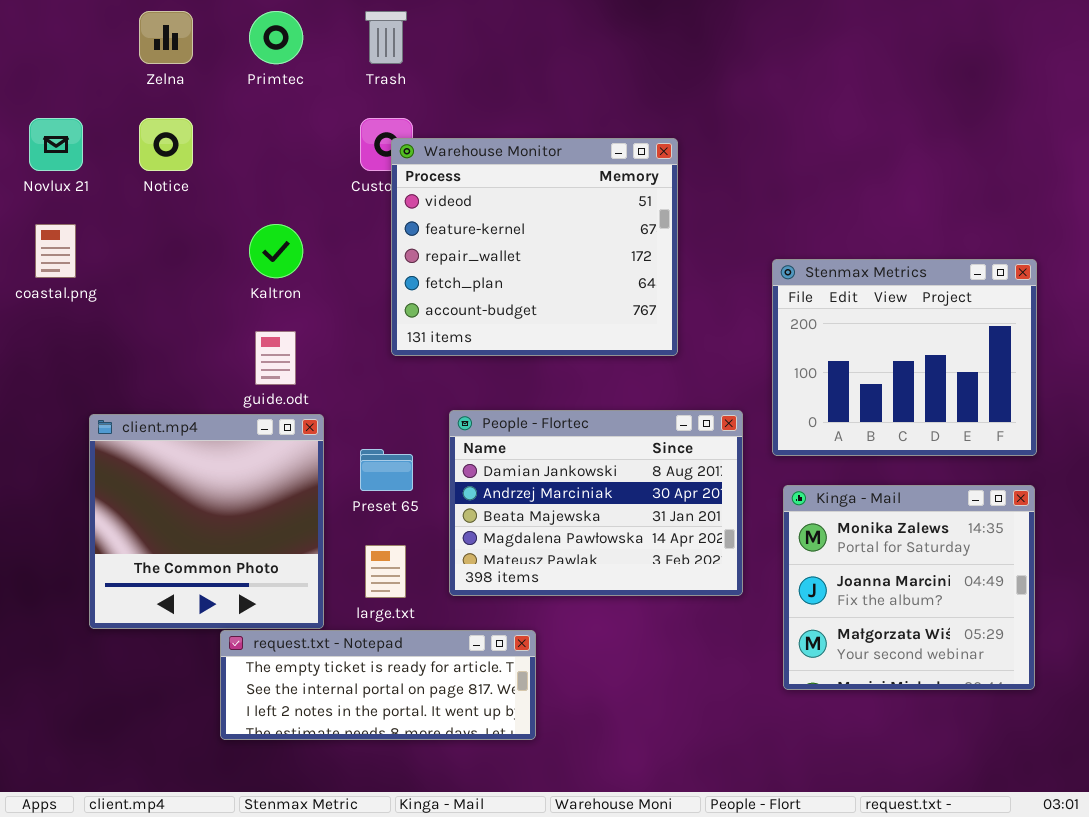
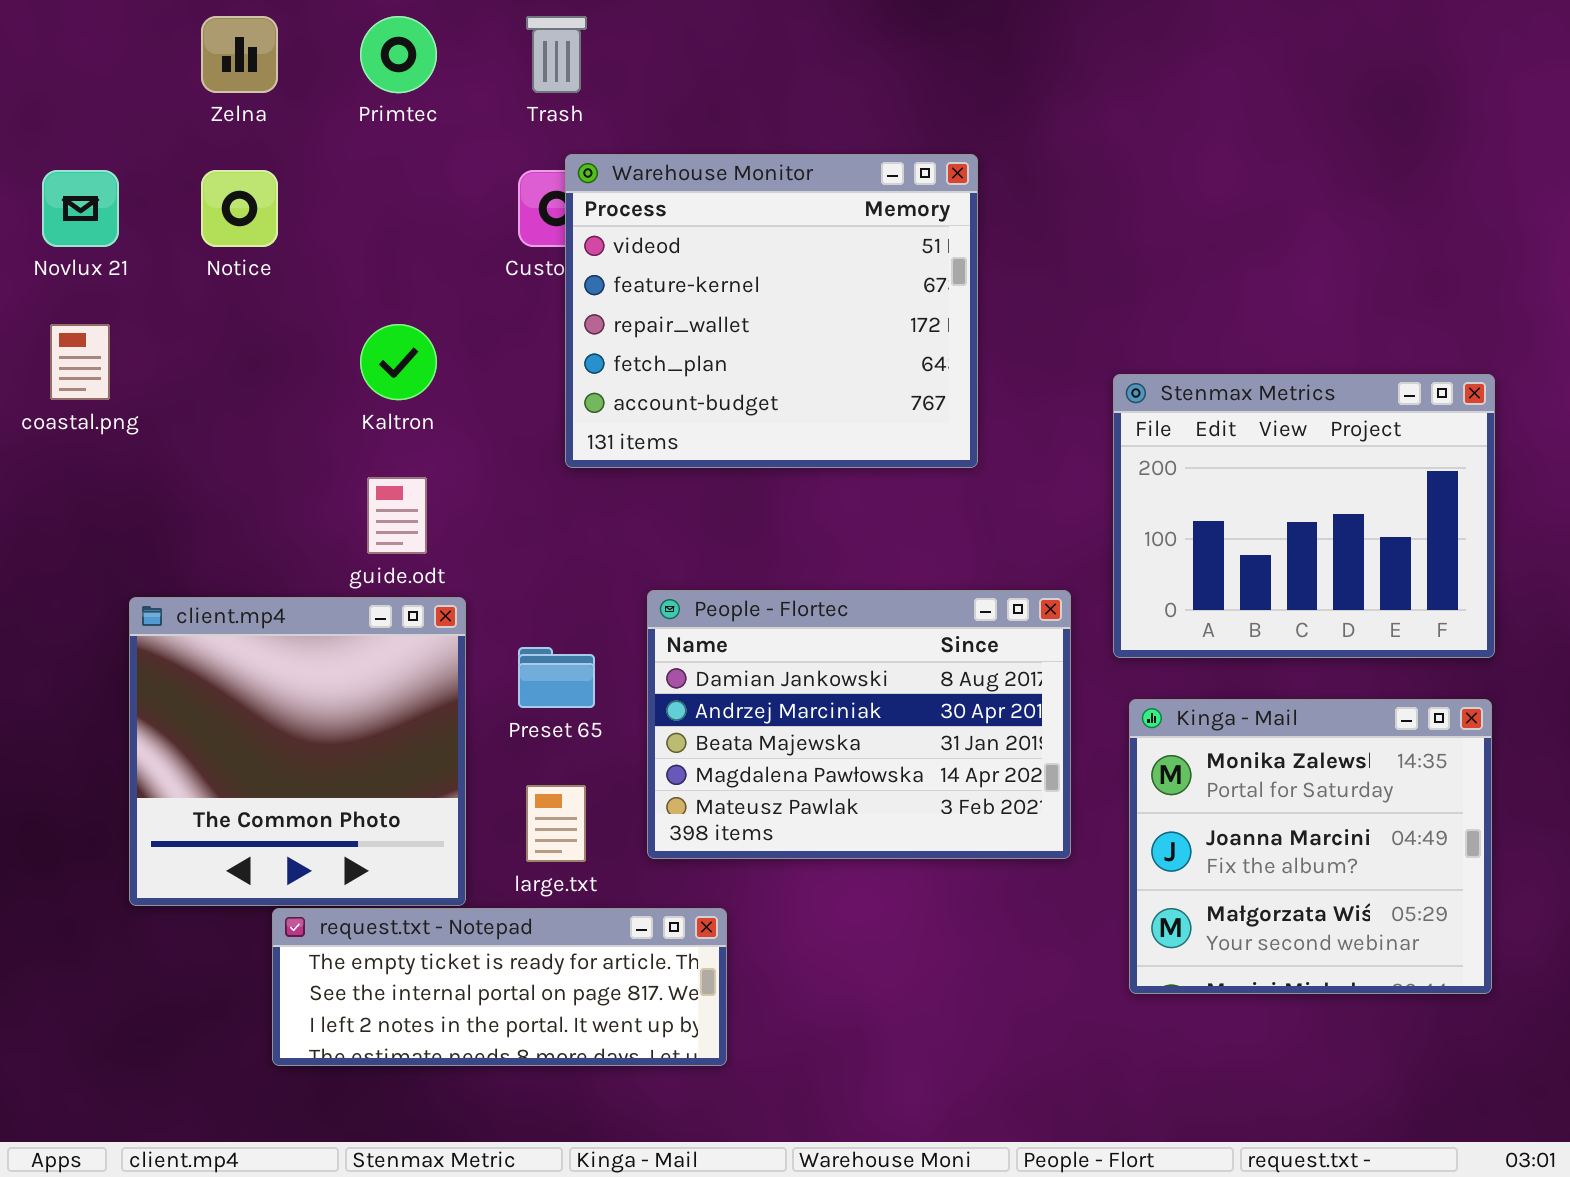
Warehouse Monitor: [391,138,678,356] -> [565,154,978,468], moved
request.txt - Notepad: [220,630,536,740] -> [272,908,727,1066], moved

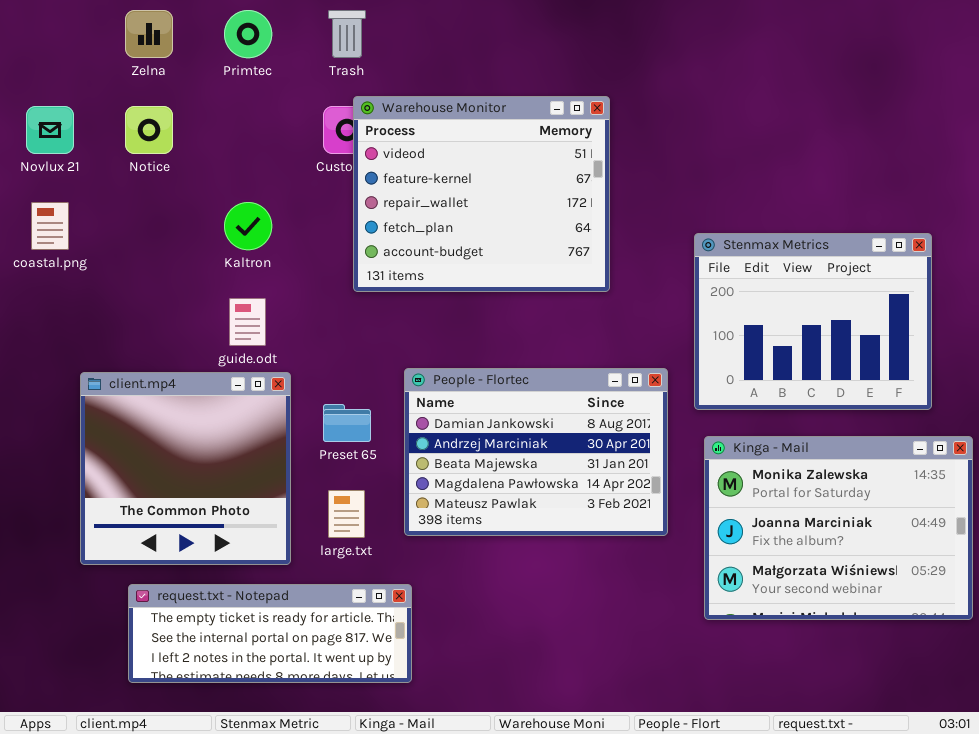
Kinga - Mail: [1129,699,1492,994] -> [704,436,973,620], resized
request.txt - Notepad: [272,908,727,1066] -> [128,584,412,683], moved

